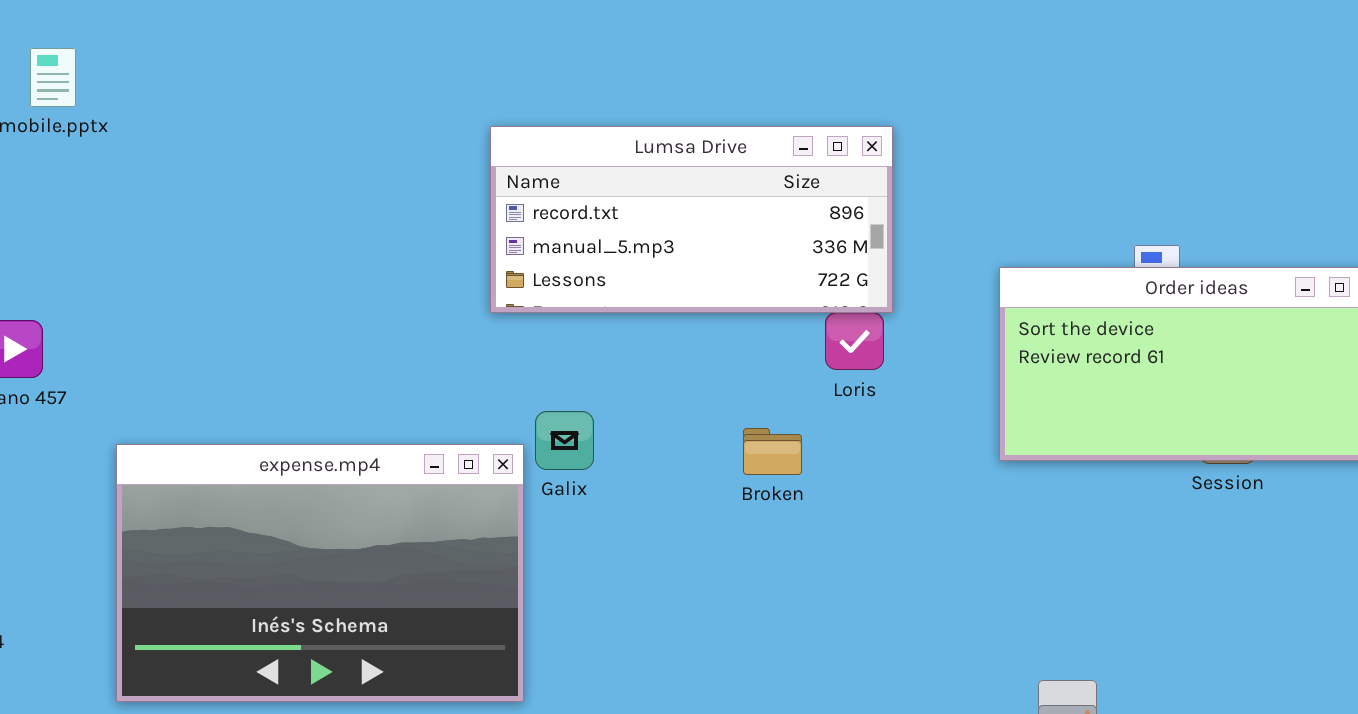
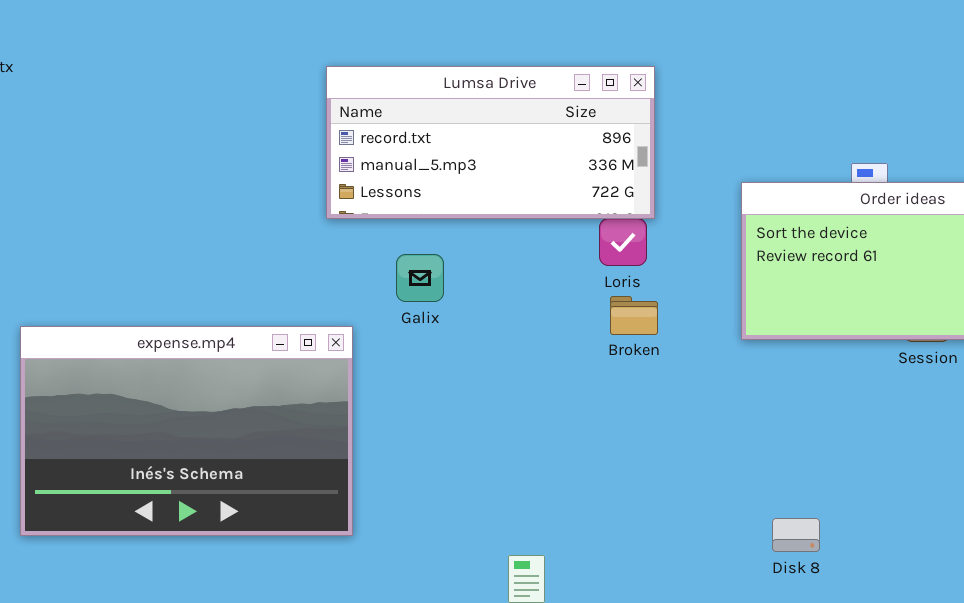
Galix: [535,411,594,470] -> [396,254,444,302], moved
Broken: [743,428,802,475] -> [610,296,658,335], moved

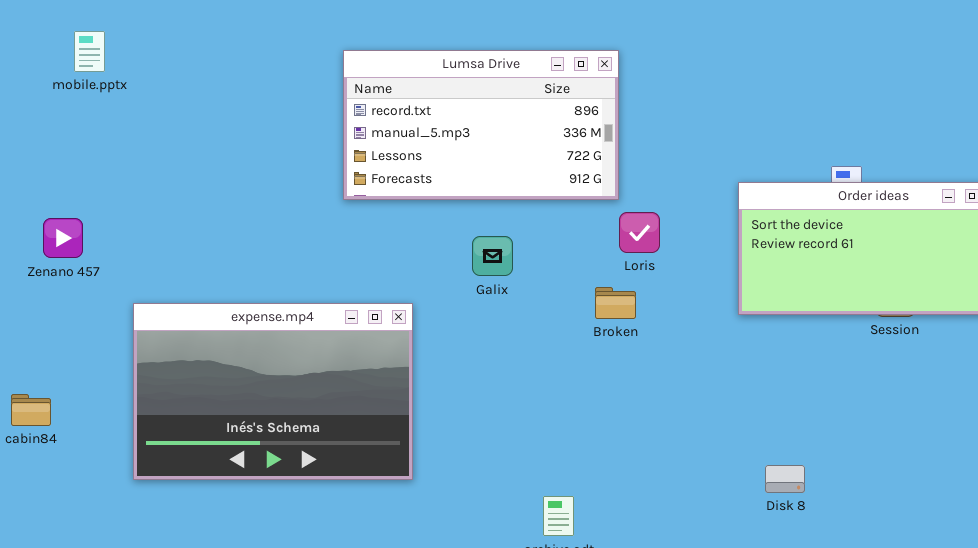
Lumsa Drive: [326,66,655,219] -> [343,50,619,200], moved, resized
Galix: [396,254,444,302] -> [472,236,513,276], moved
Broken: [610,296,658,335] -> [595,287,636,319], moved

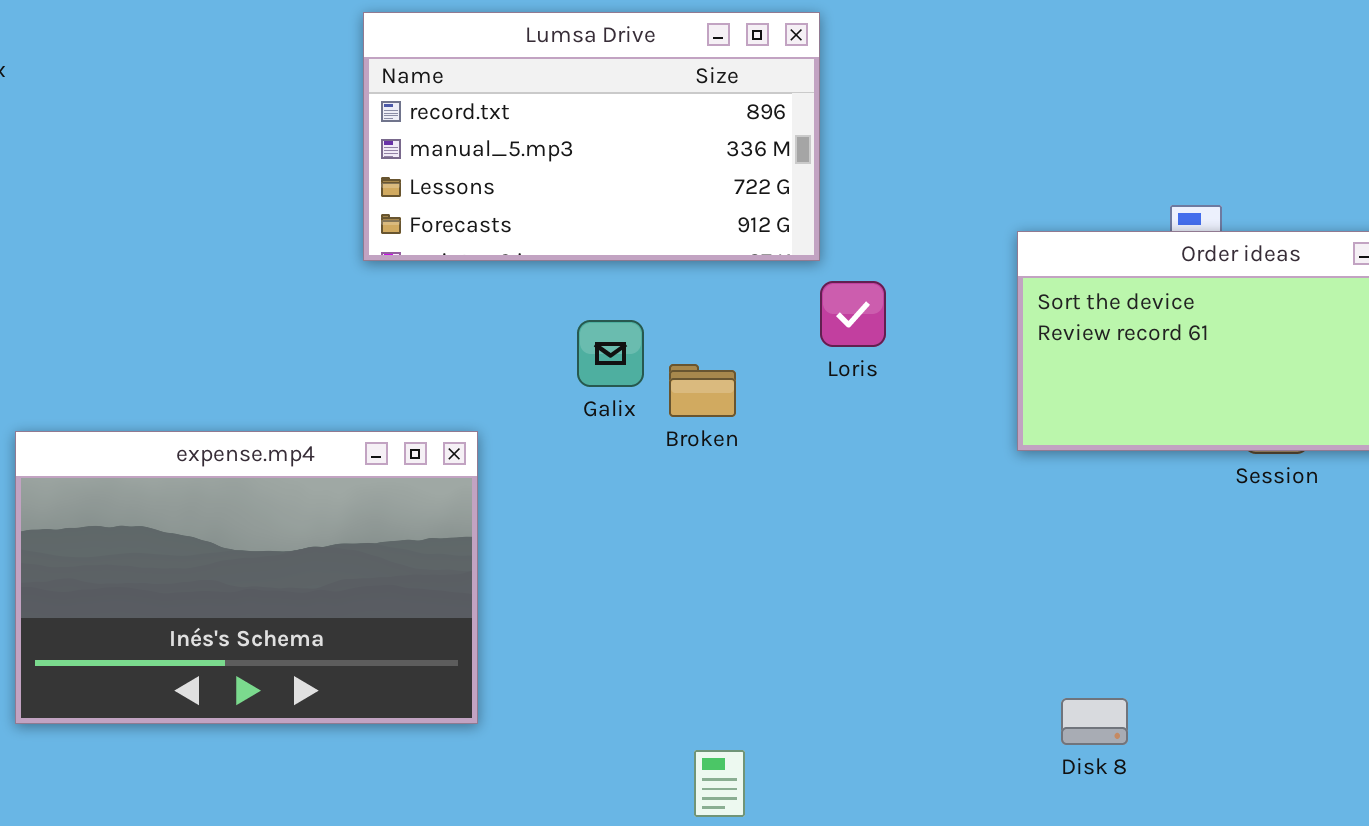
Broken: [595,287,636,319] -> [669,364,736,417], moved

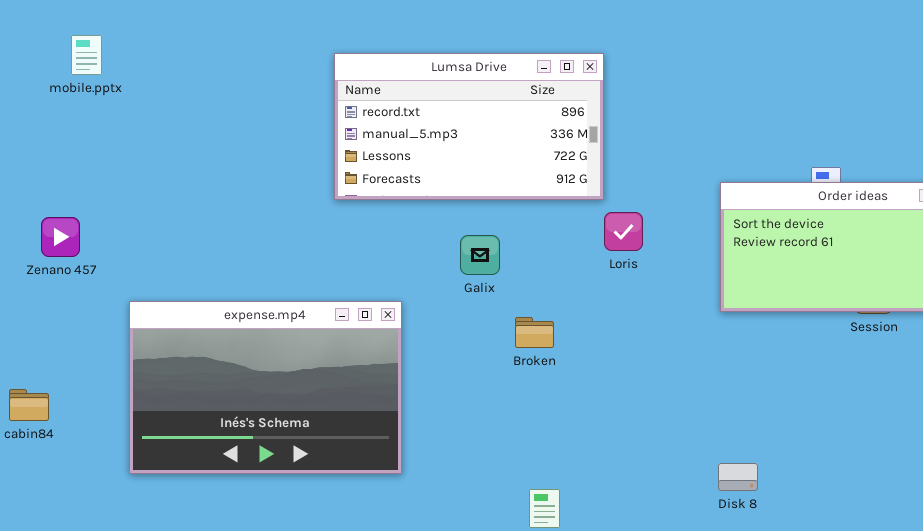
Broken: [669,364,736,417] -> [515,317,554,348], moved
Disk 8: [1061,698,1128,745] -> [718,463,758,491], moved

